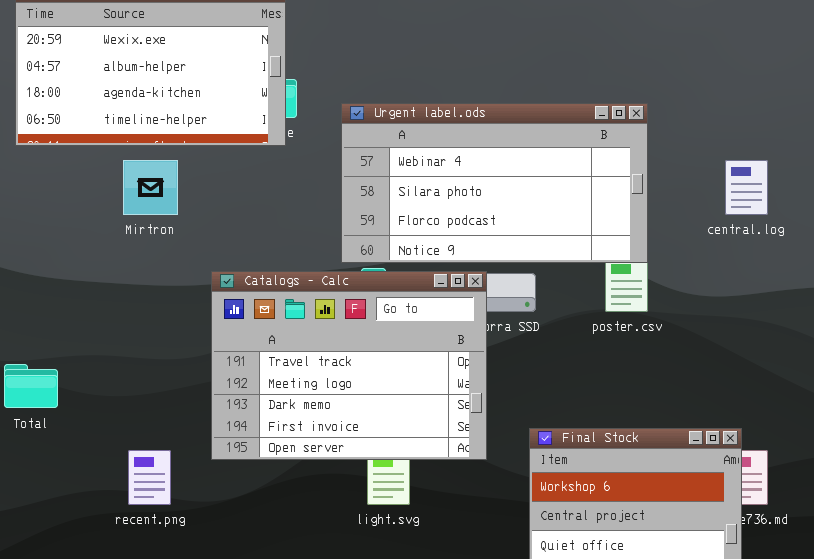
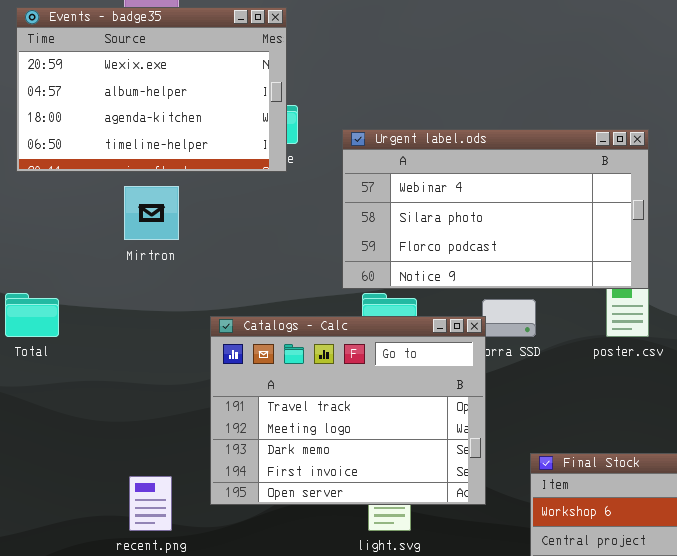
Catalogs - Calc: [211,271,487,460] -> [210,316,486,505], moved
Total: [4,364,58,408] -> [5,293,59,337], moved

